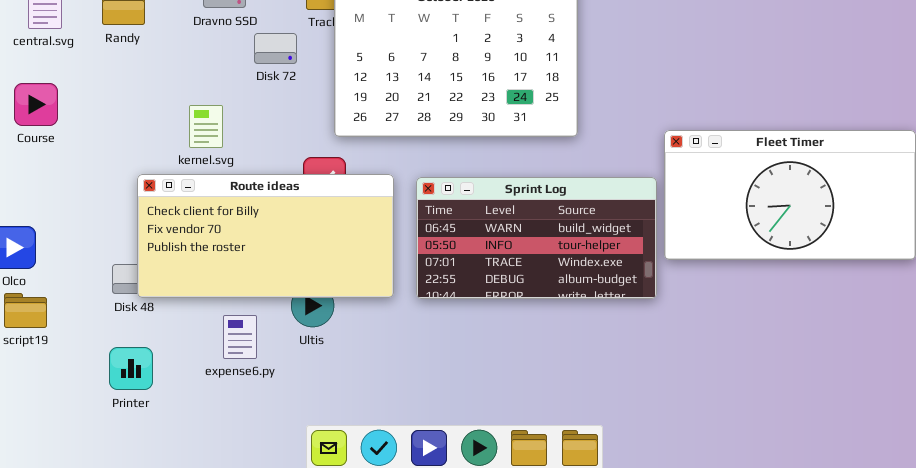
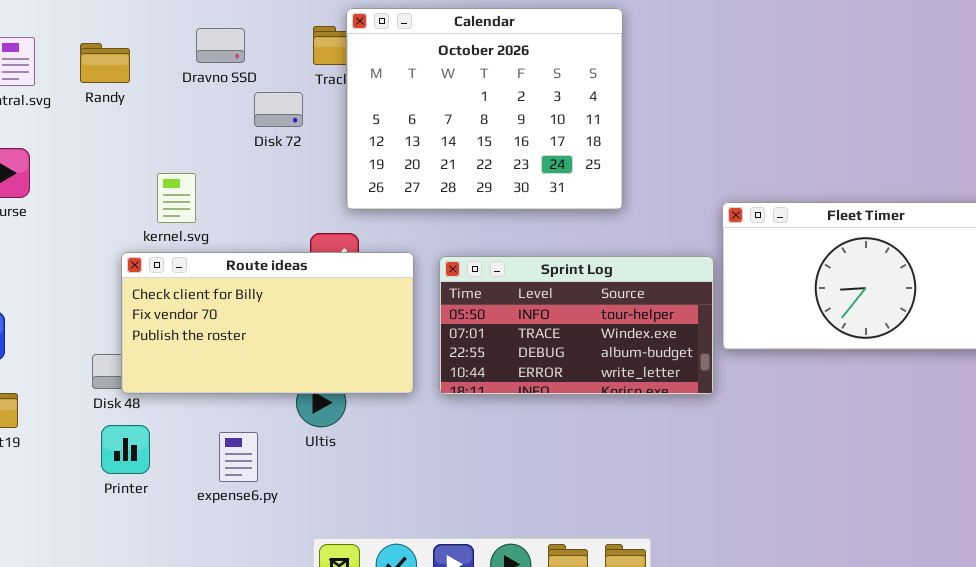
kernel.svg: [189,105,223,148] -> [157,173,196,223], moved
Sprint Log: [416,177,657,299] -> [439,256,714,395], scrolled down 1 row
expense6.py: [223,315,257,359] -> [219,432,258,482], moved
Printer: [109,347,153,390] -> [101,425,150,474], moved

